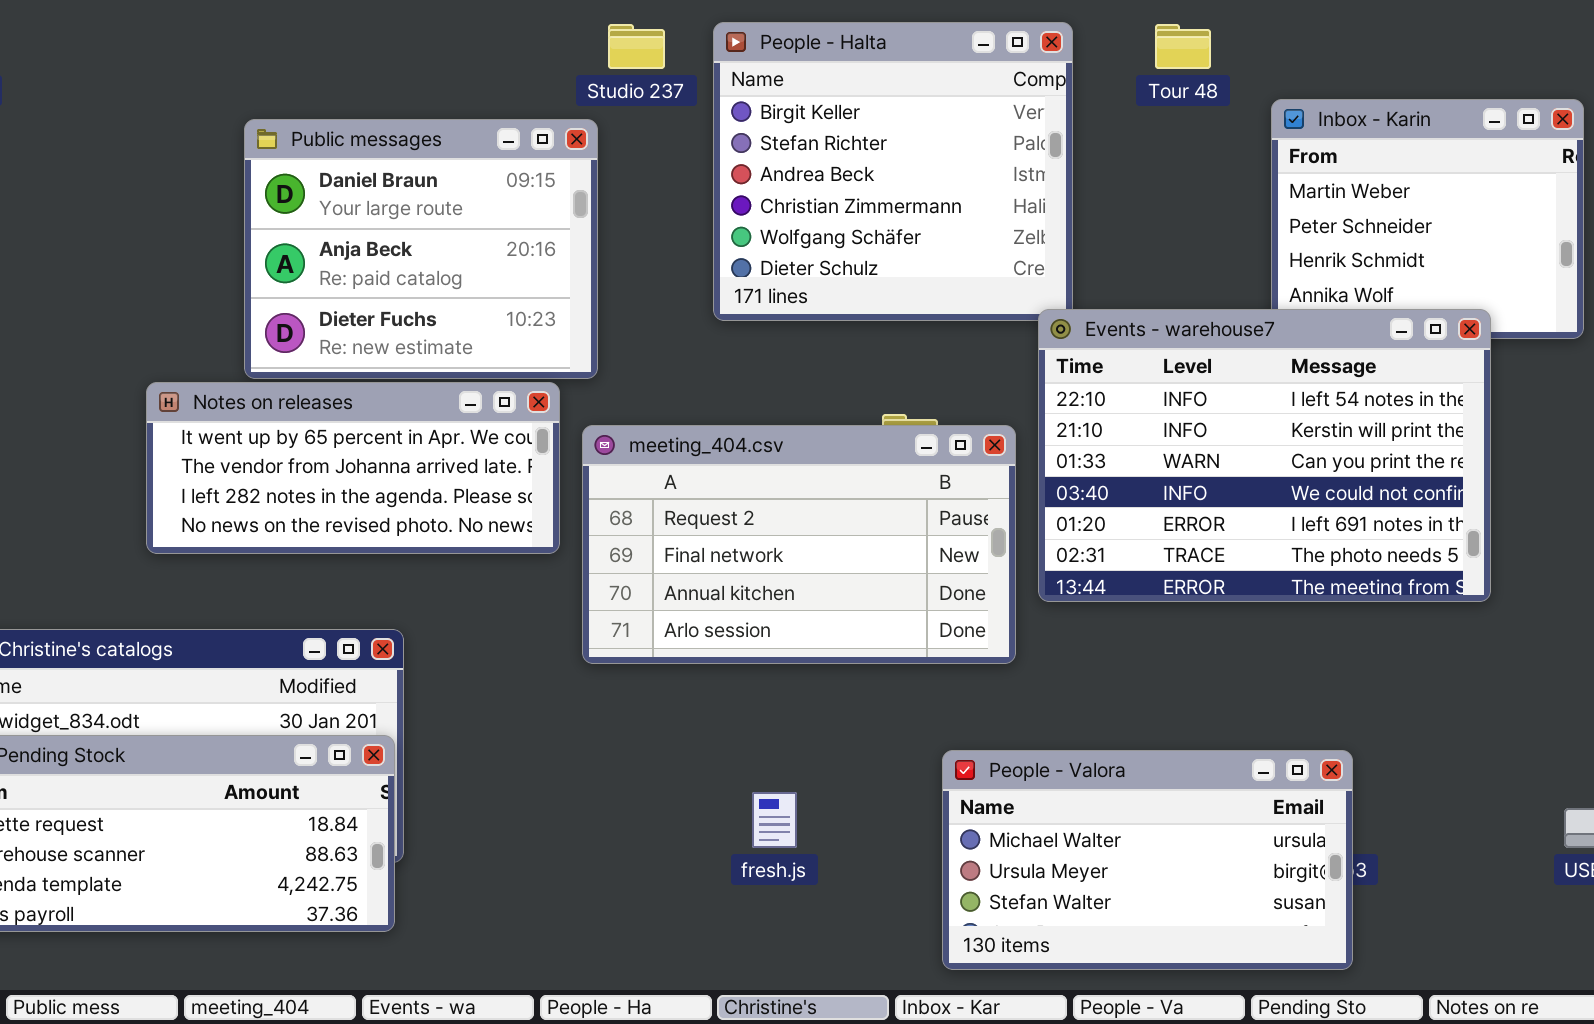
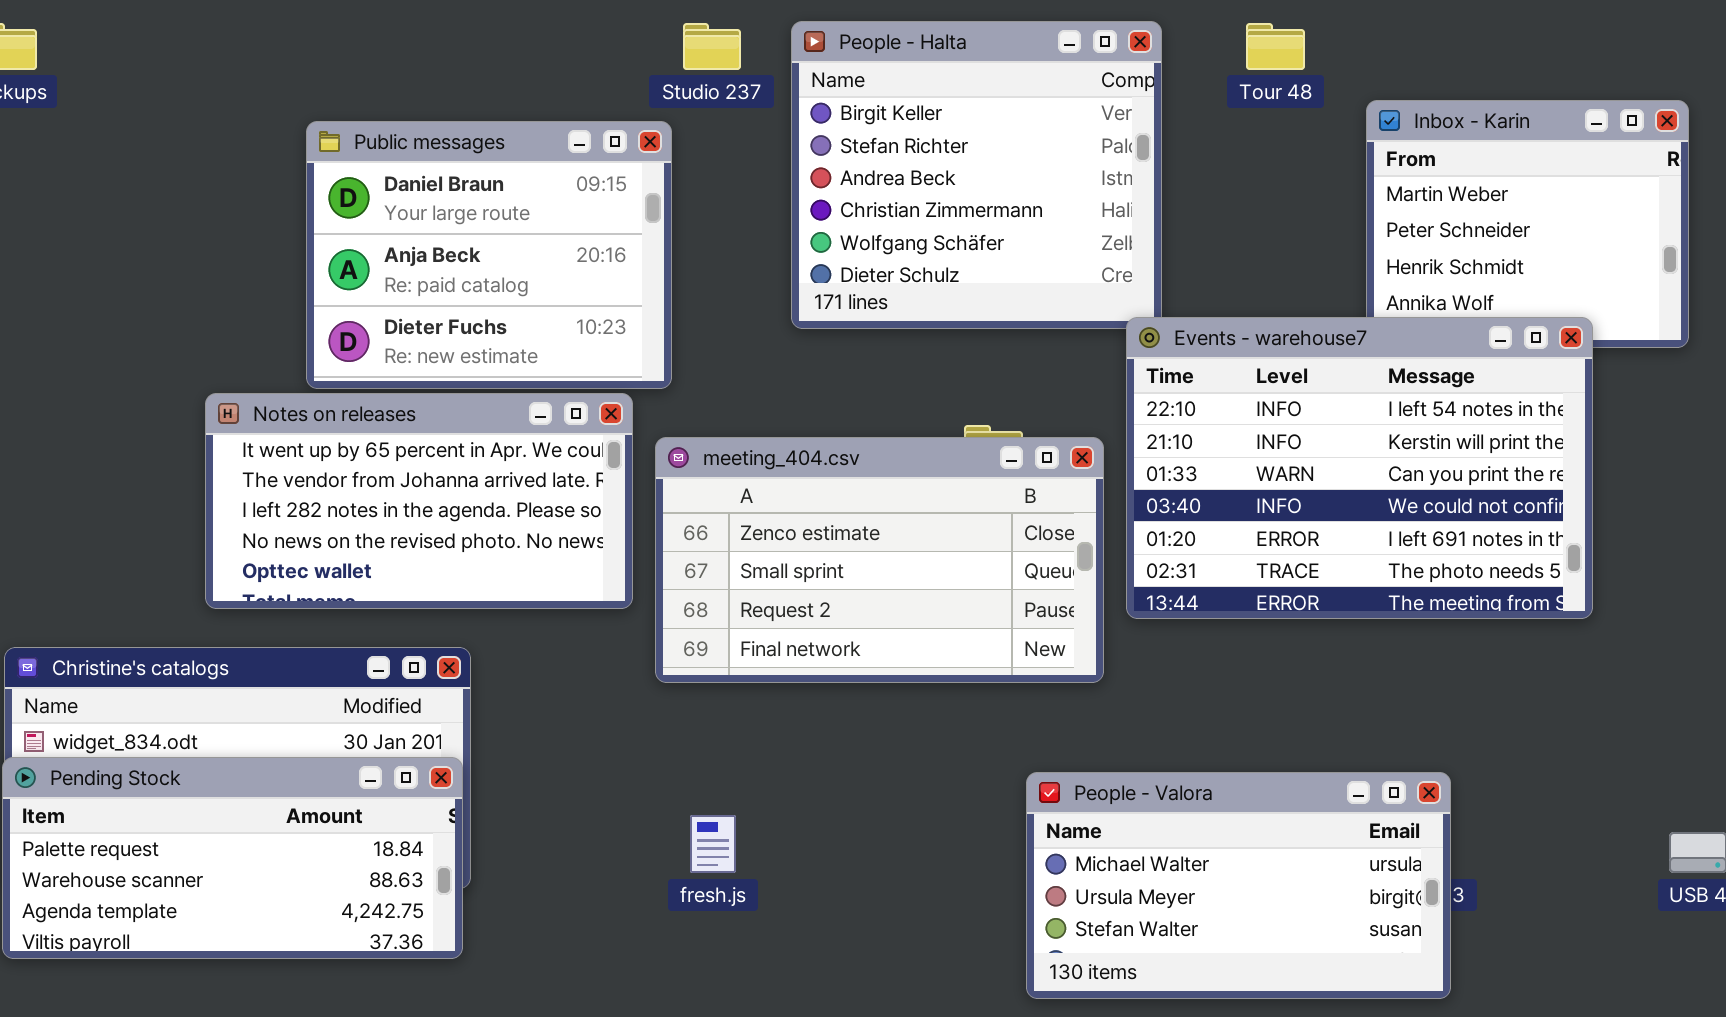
Notes on releases: [146,382,560,554] -> [205,393,633,609], resized
meeting_404.csv: [582,425,1016,664] -> [655,437,1104,683], scrolled up 2 rows
fresh.js: [752,792,797,848] -> [690,815,736,873], moved

